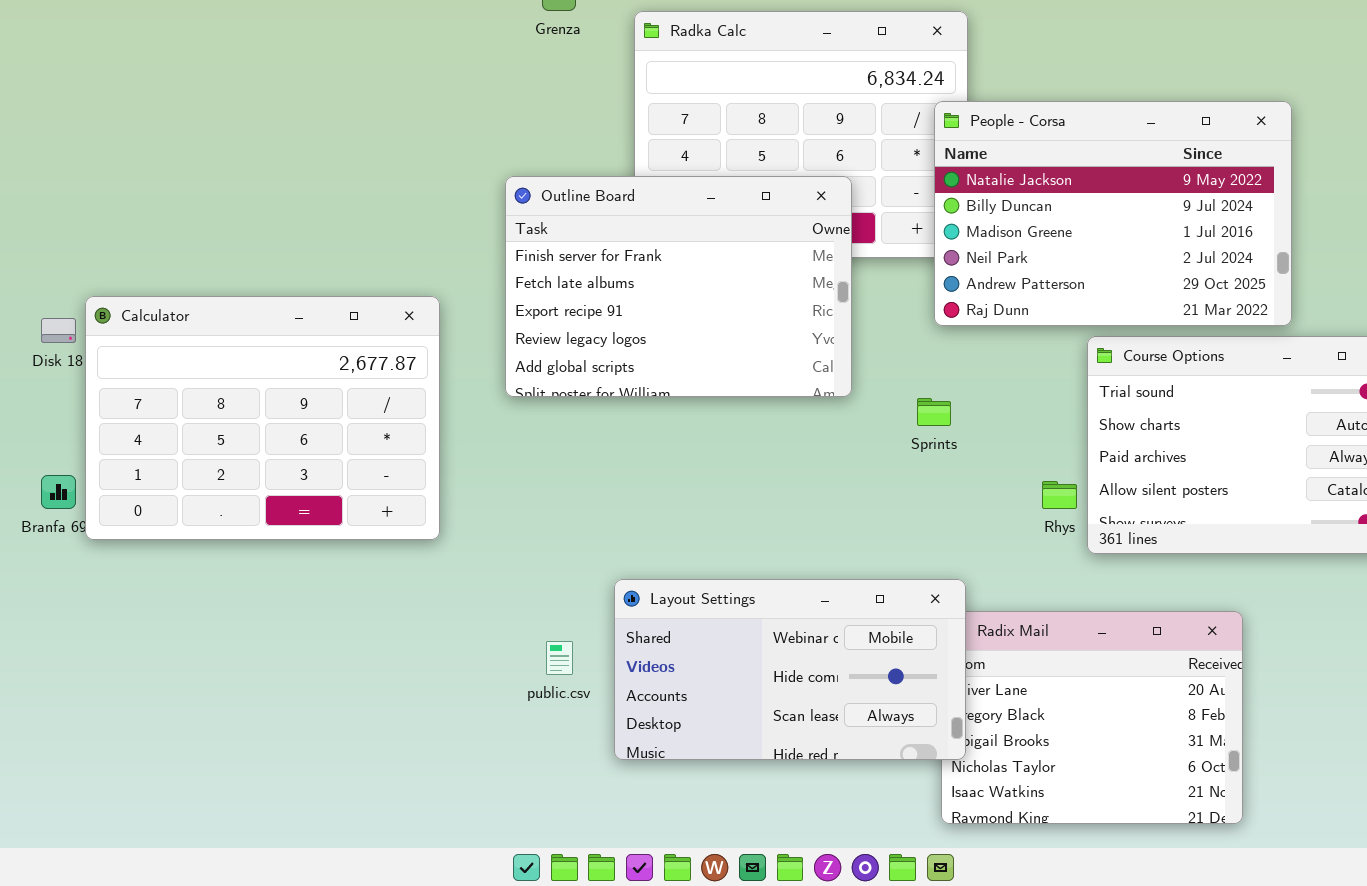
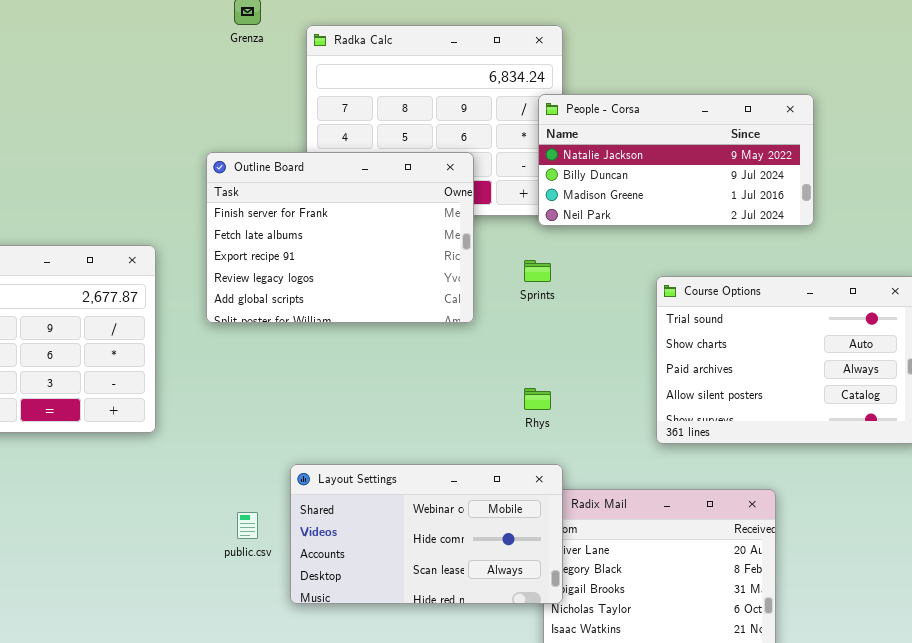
People - Corsa: [934,101,1292,326] -> [538,94,814,226], resized
Sprints: [917,398,951,426] -> [524,260,551,282], moved
Rhys: [1042,481,1077,509] -> [524,388,551,410], moved

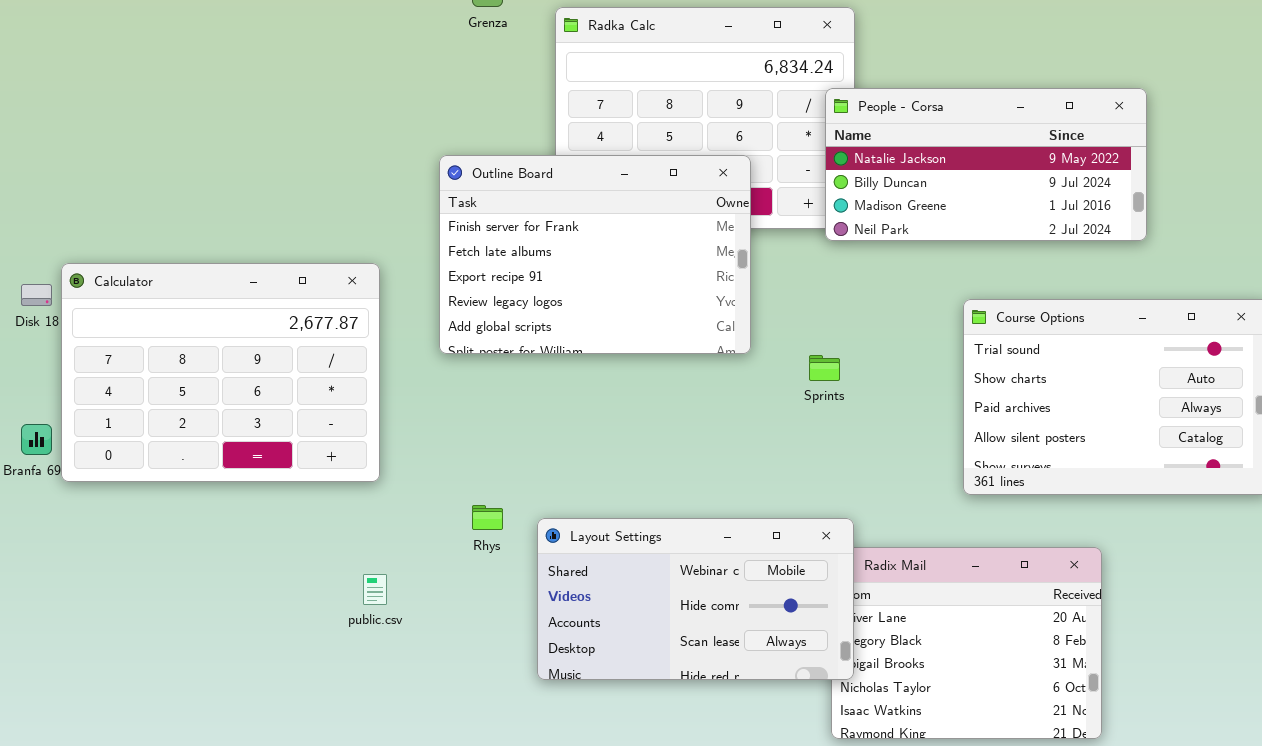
Sprints: [524,260,551,282] -> [809,355,840,381], moved
Rhys: [524,388,551,410] -> [472,505,503,530], moved
public.csv: [237,512,258,539] -> [363,574,387,605], moved

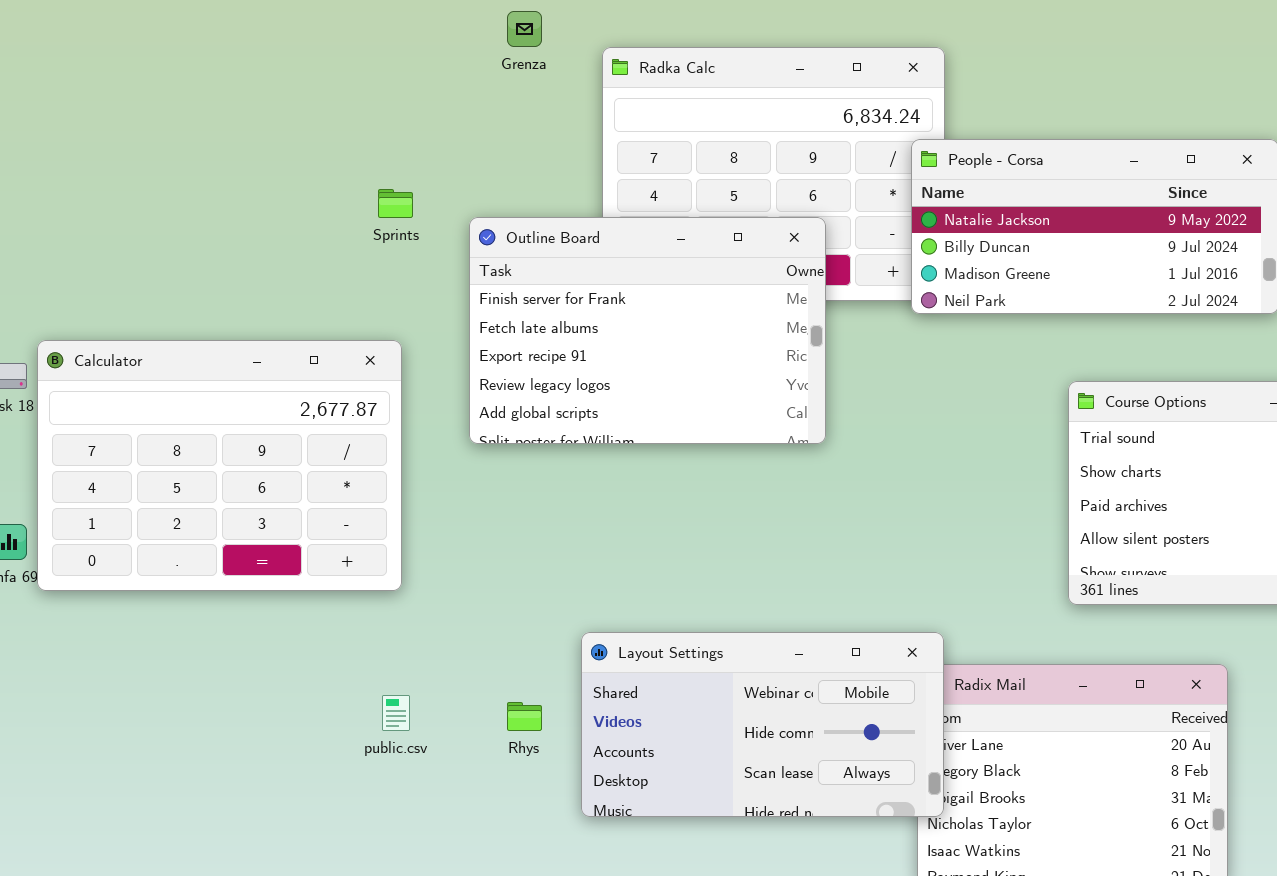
Sprints: [809,355,840,381] -> [378,189,413,218], moved
Rhys: [472,505,503,530] -> [507,702,542,731], moved

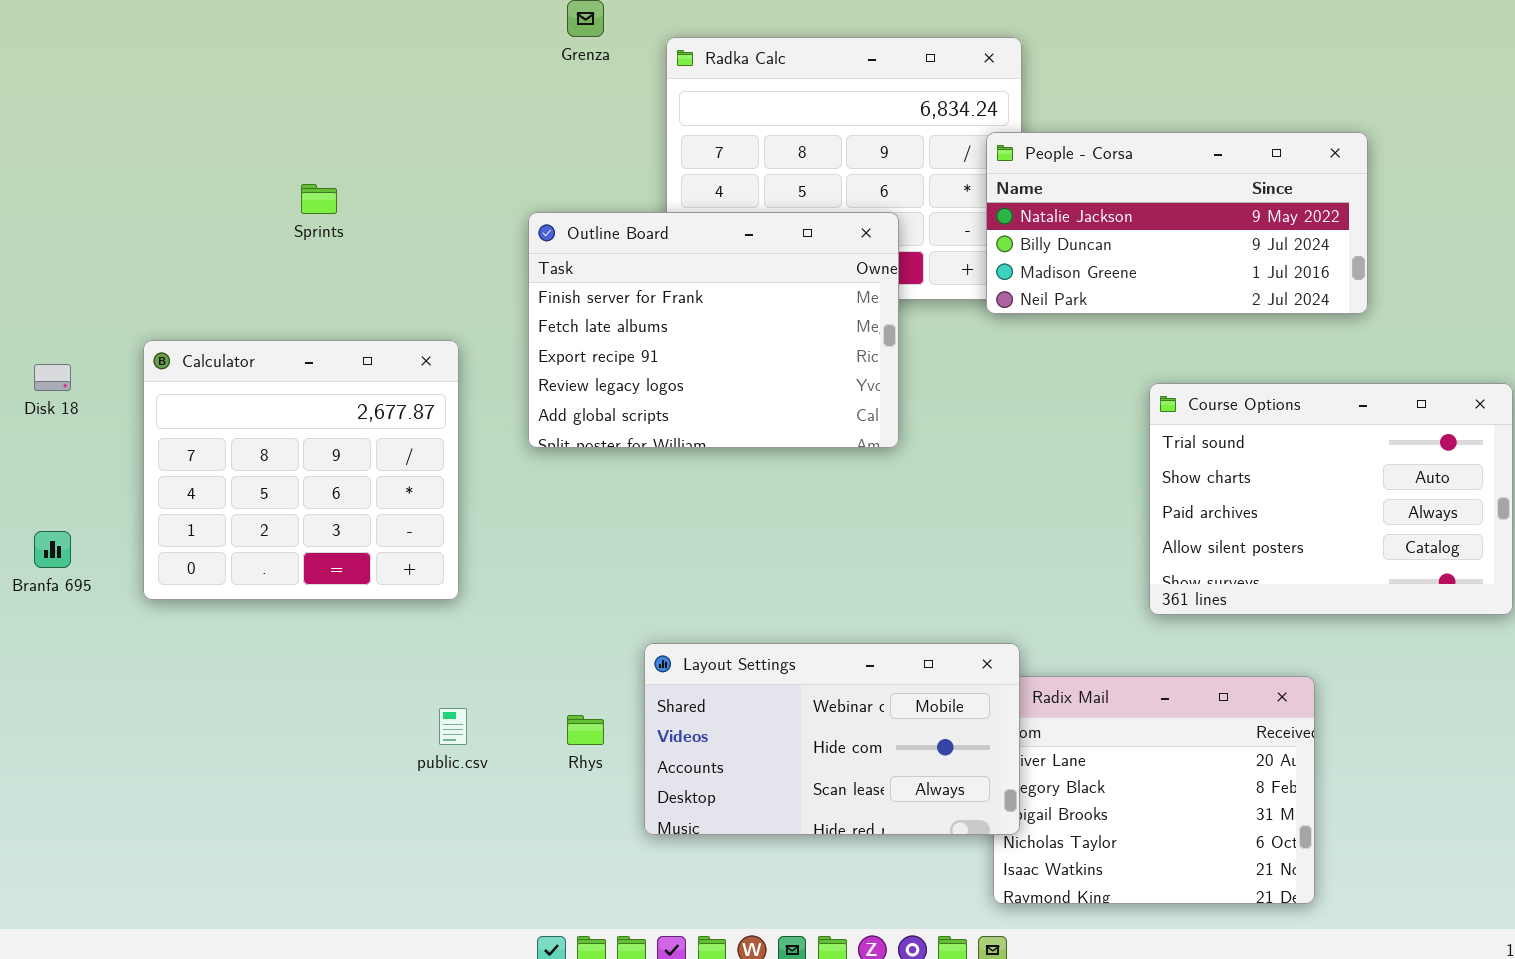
Sprints: [378,189,413,218] -> [301,184,337,214], moved
Calculator: [37,340,402,591] -> [143,340,459,600], resized

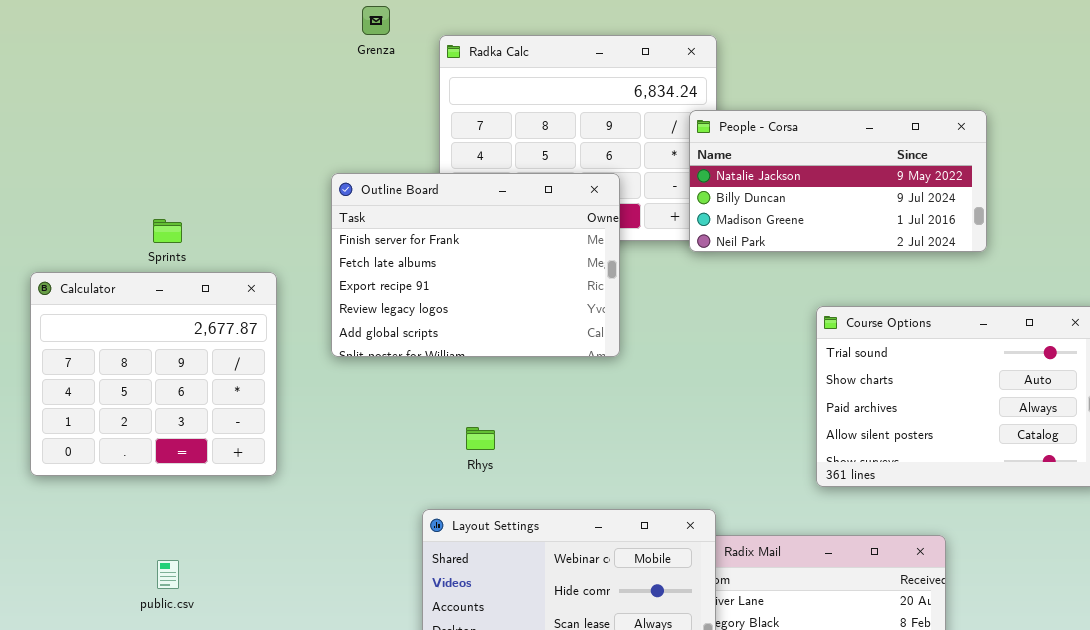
Sprints: [301,184,337,214] -> [153,219,182,243], moved
public.csv: [439,708,467,745] -> [157,560,179,589], moved
Rhys: [567,715,604,745] -> [466,427,495,450], moved

